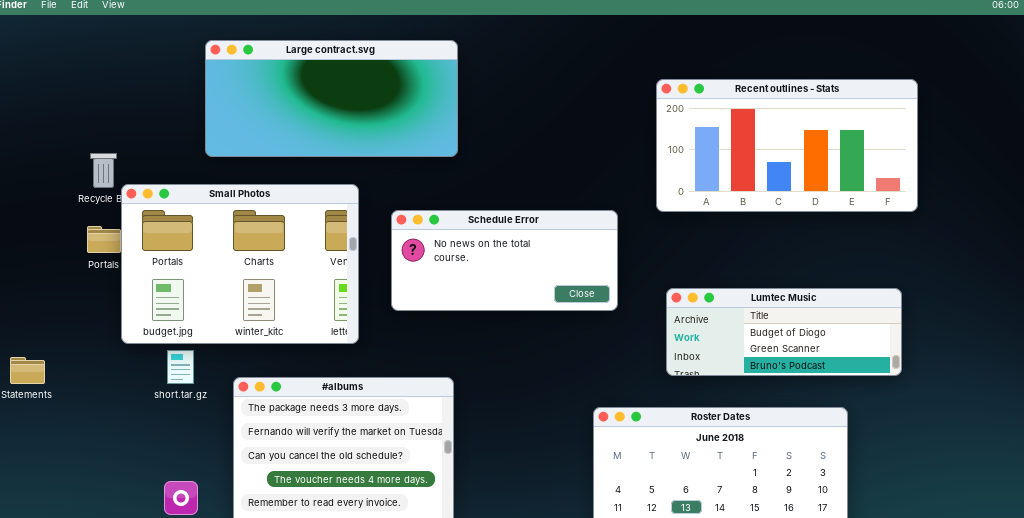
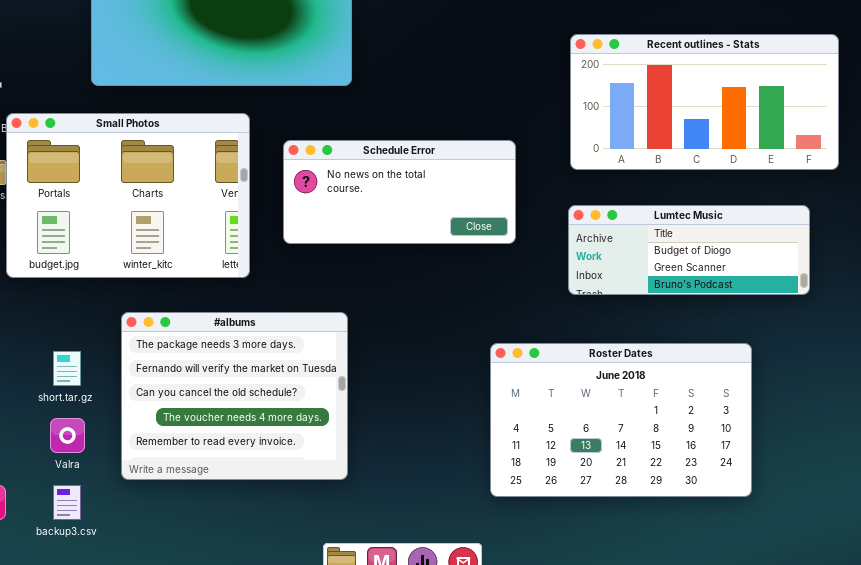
Recent outlines - Stats: [656,79,918,212] -> [570,34,839,170], moved
Lumtec Music: [666,288,902,376] -> [568,205,810,295], moved
short.tar.gz: [167,350,194,384] -> [53,351,81,386], moved

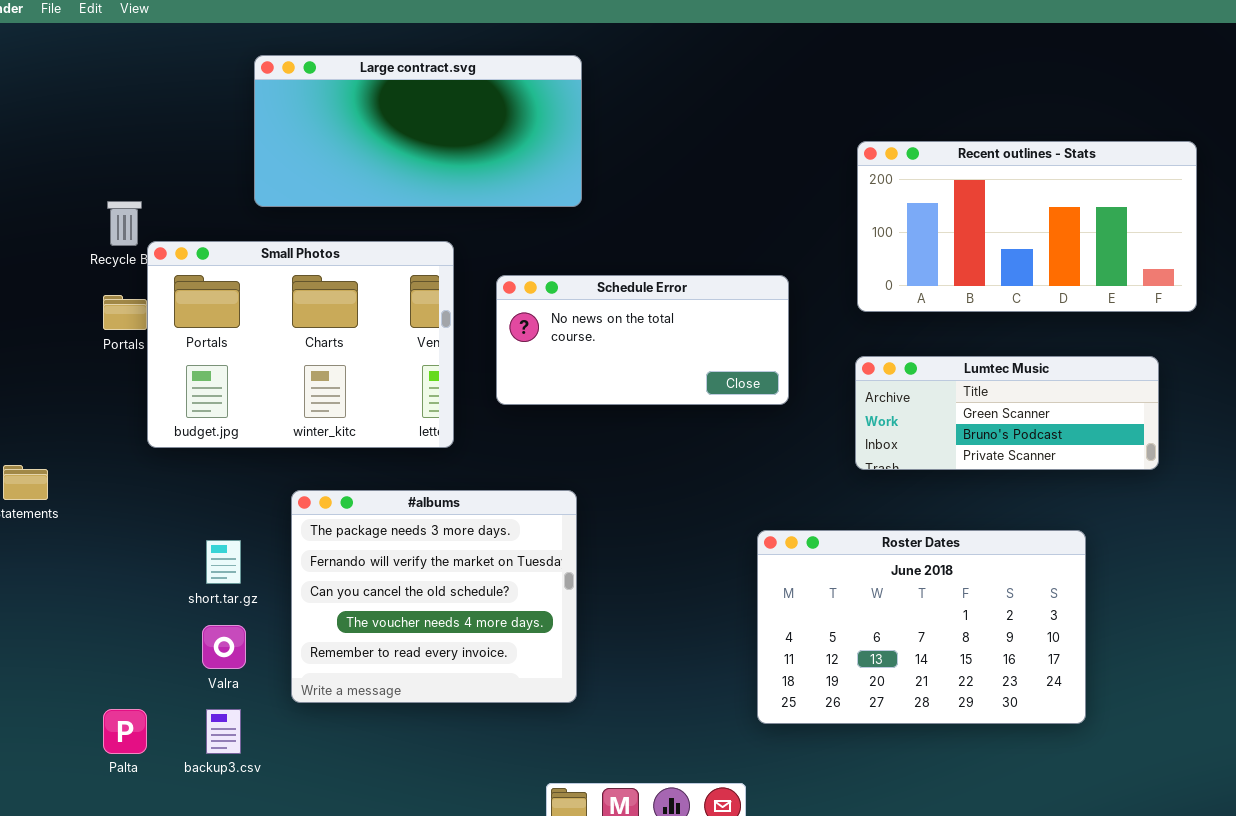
Lumtec Music: [568,205,810,295] -> [855,356,1159,470], scrolled down 1 row

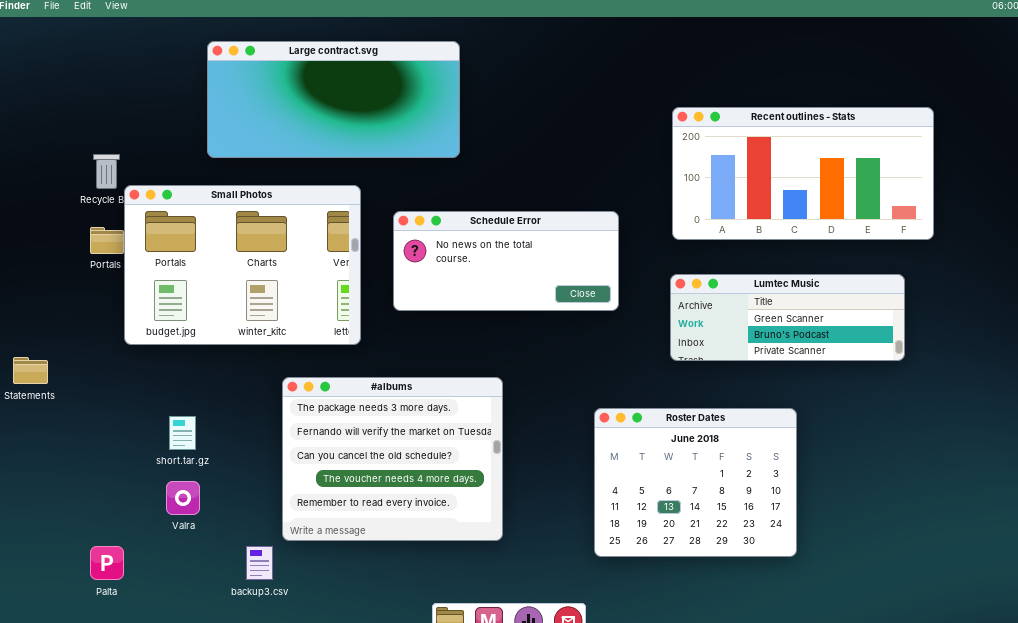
#albums: [291,490,577,703] -> [282,377,503,541], moved
Roster Dates: [757,530,1086,724] -> [594,408,797,557], resized
backup3.csv: [206,709,241,754] -> [246,546,273,580], moved

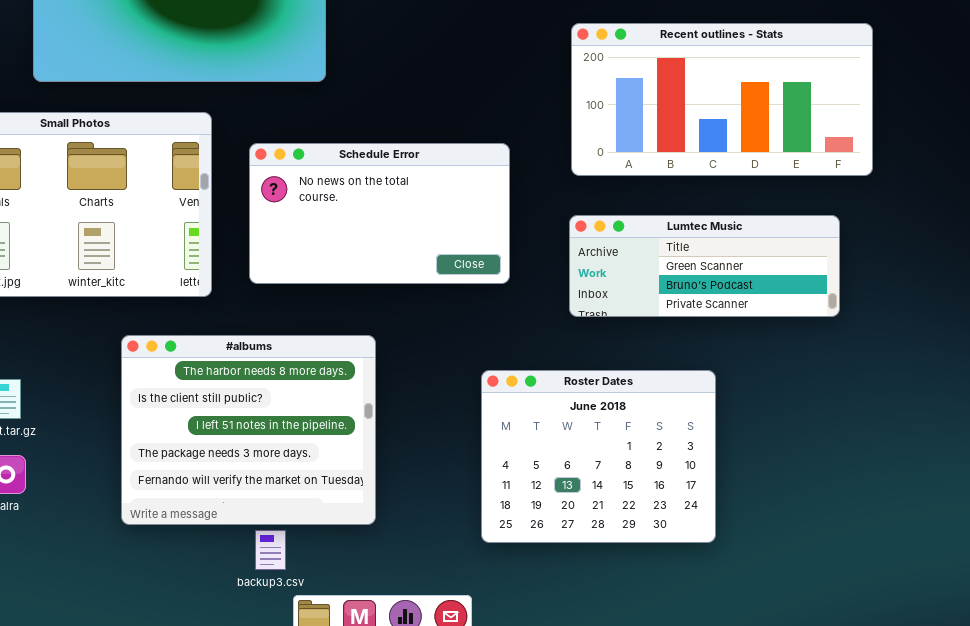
Schedule Error: [393,211,619,311] -> [249,143,510,284], resized
#albums: [282,377,503,541] -> [121,335,376,525], scrolled up 3 rows
backup3.csv: [246,546,273,580] -> [255,530,286,570], moved

